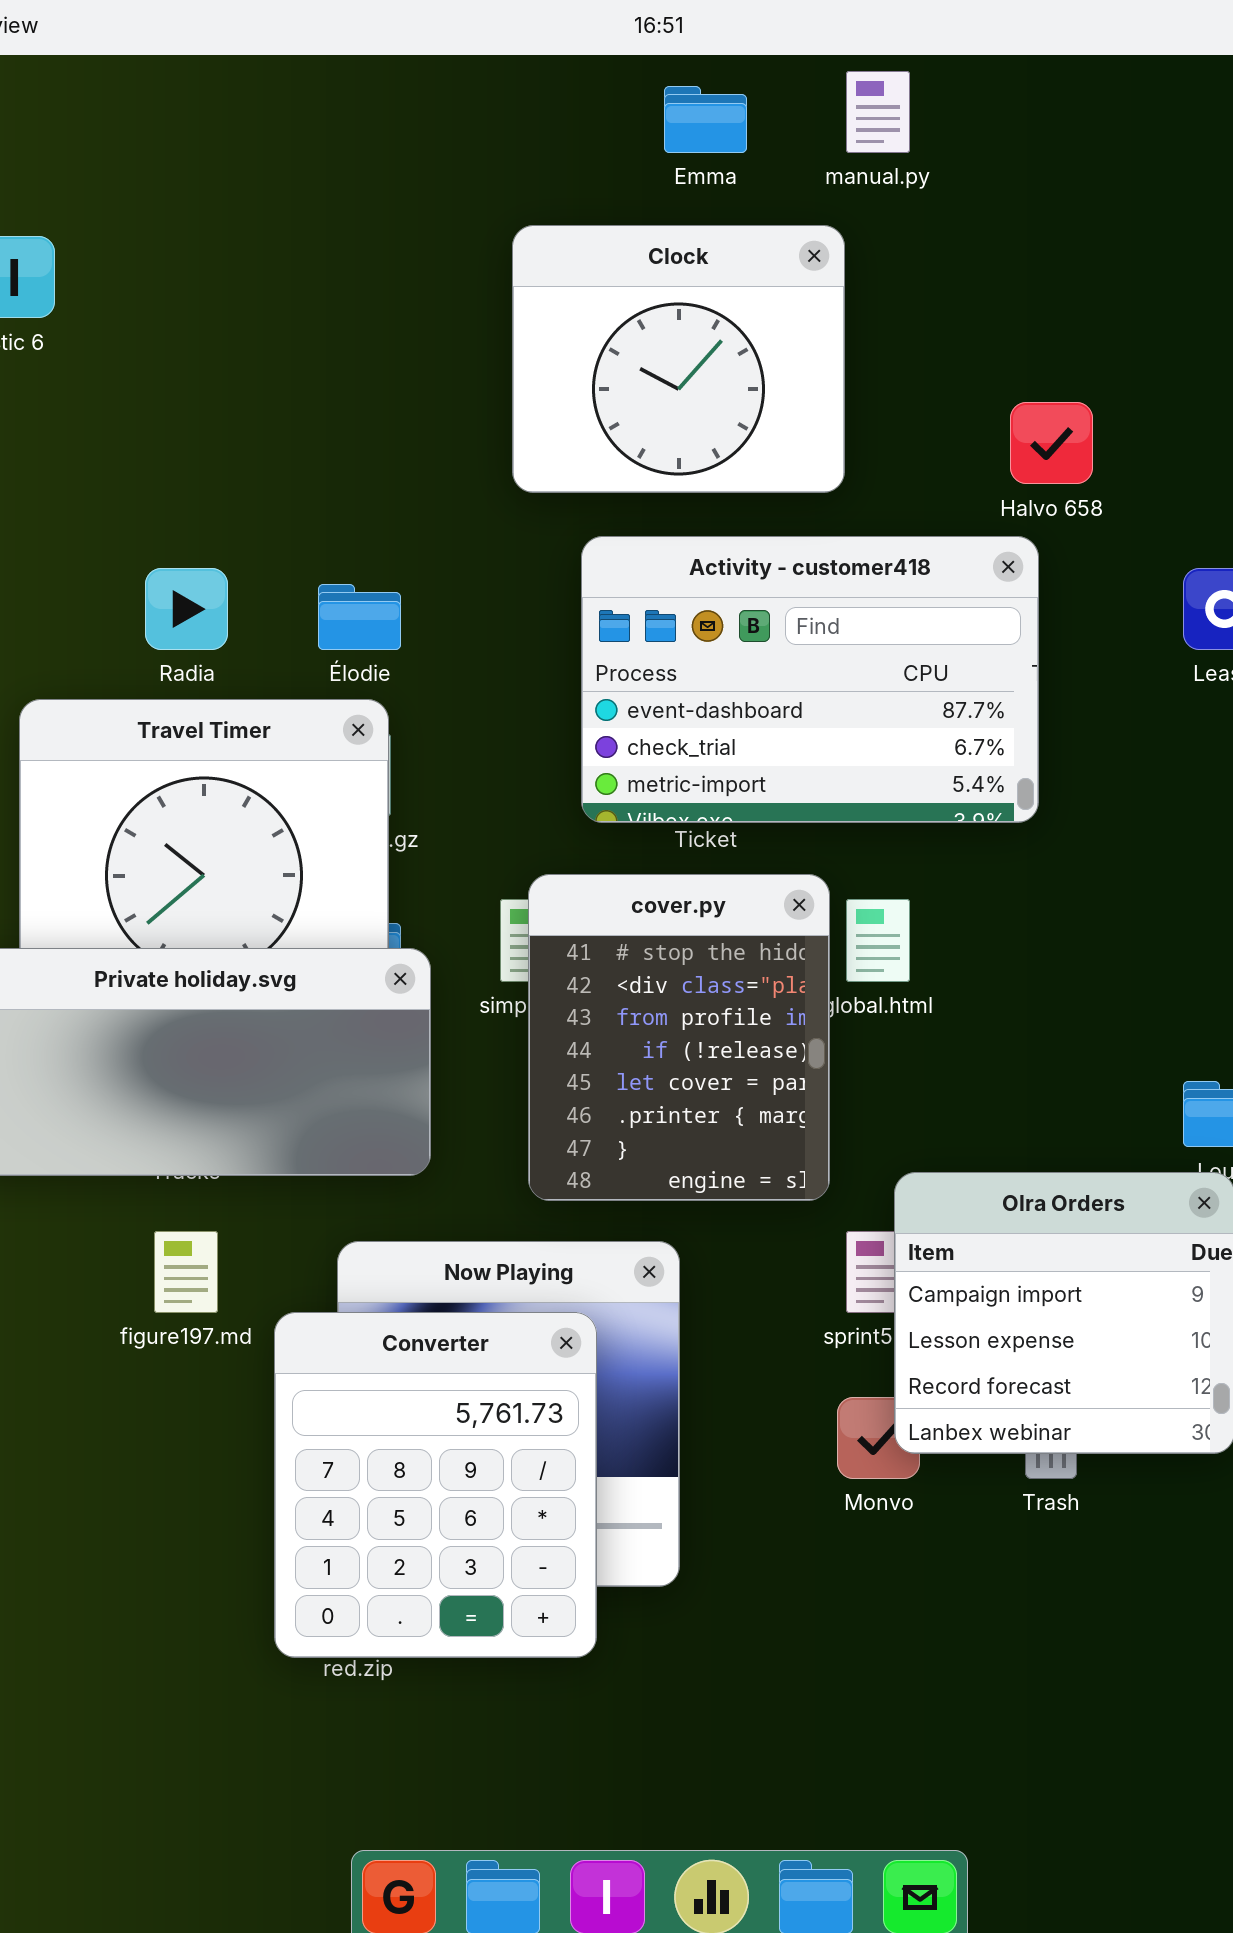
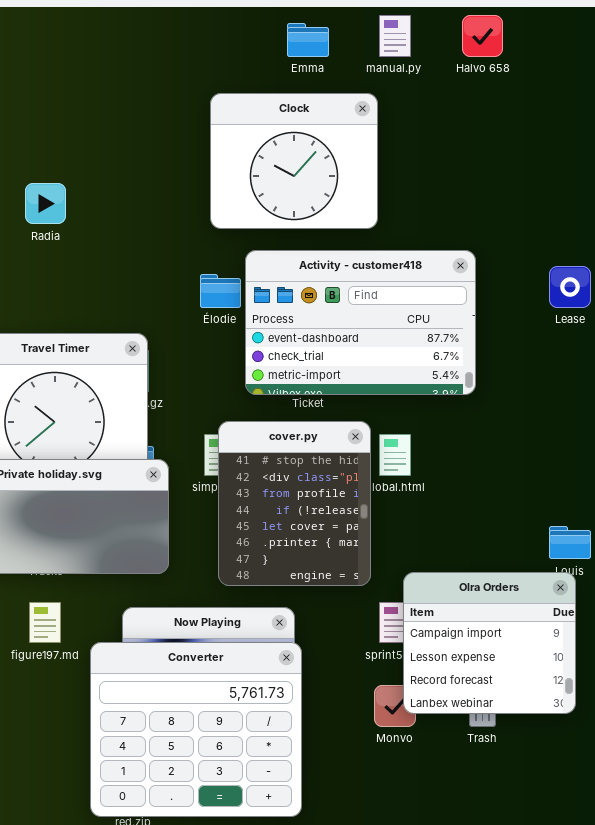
Halvo 658: [1010,402,1093,484] -> [462,15,503,57], moved
Radia: [145,568,228,650] -> [25,183,66,224], moved
Élodie: [318,584,401,650] -> [200,274,241,308], moved
Converter: [274,1312,597,1658] -> [90,642,302,817], resized

